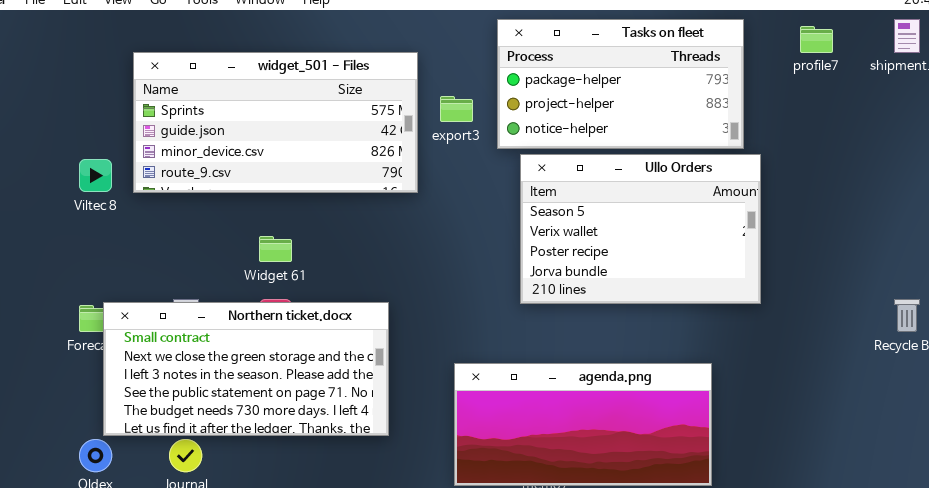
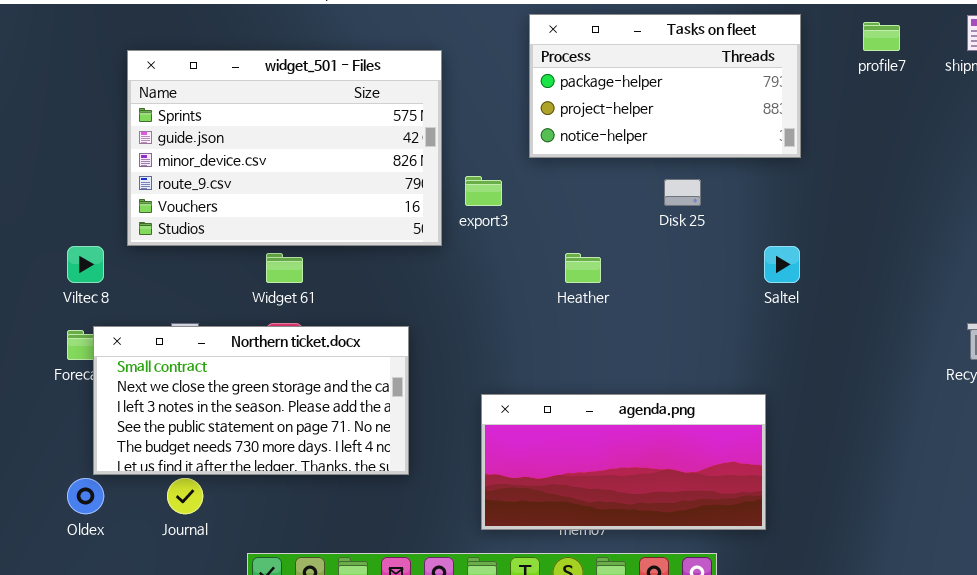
widget_501 - Files: [133,52,418,193] -> [127,50,442,246], resized
export3: [440,96,473,122] -> [465,176,502,206], moved
Ullo Orders: [520,154,761,304] -> none, closed
Viltec 8: [79,159,112,192] -> [67,246,104,283], moved

